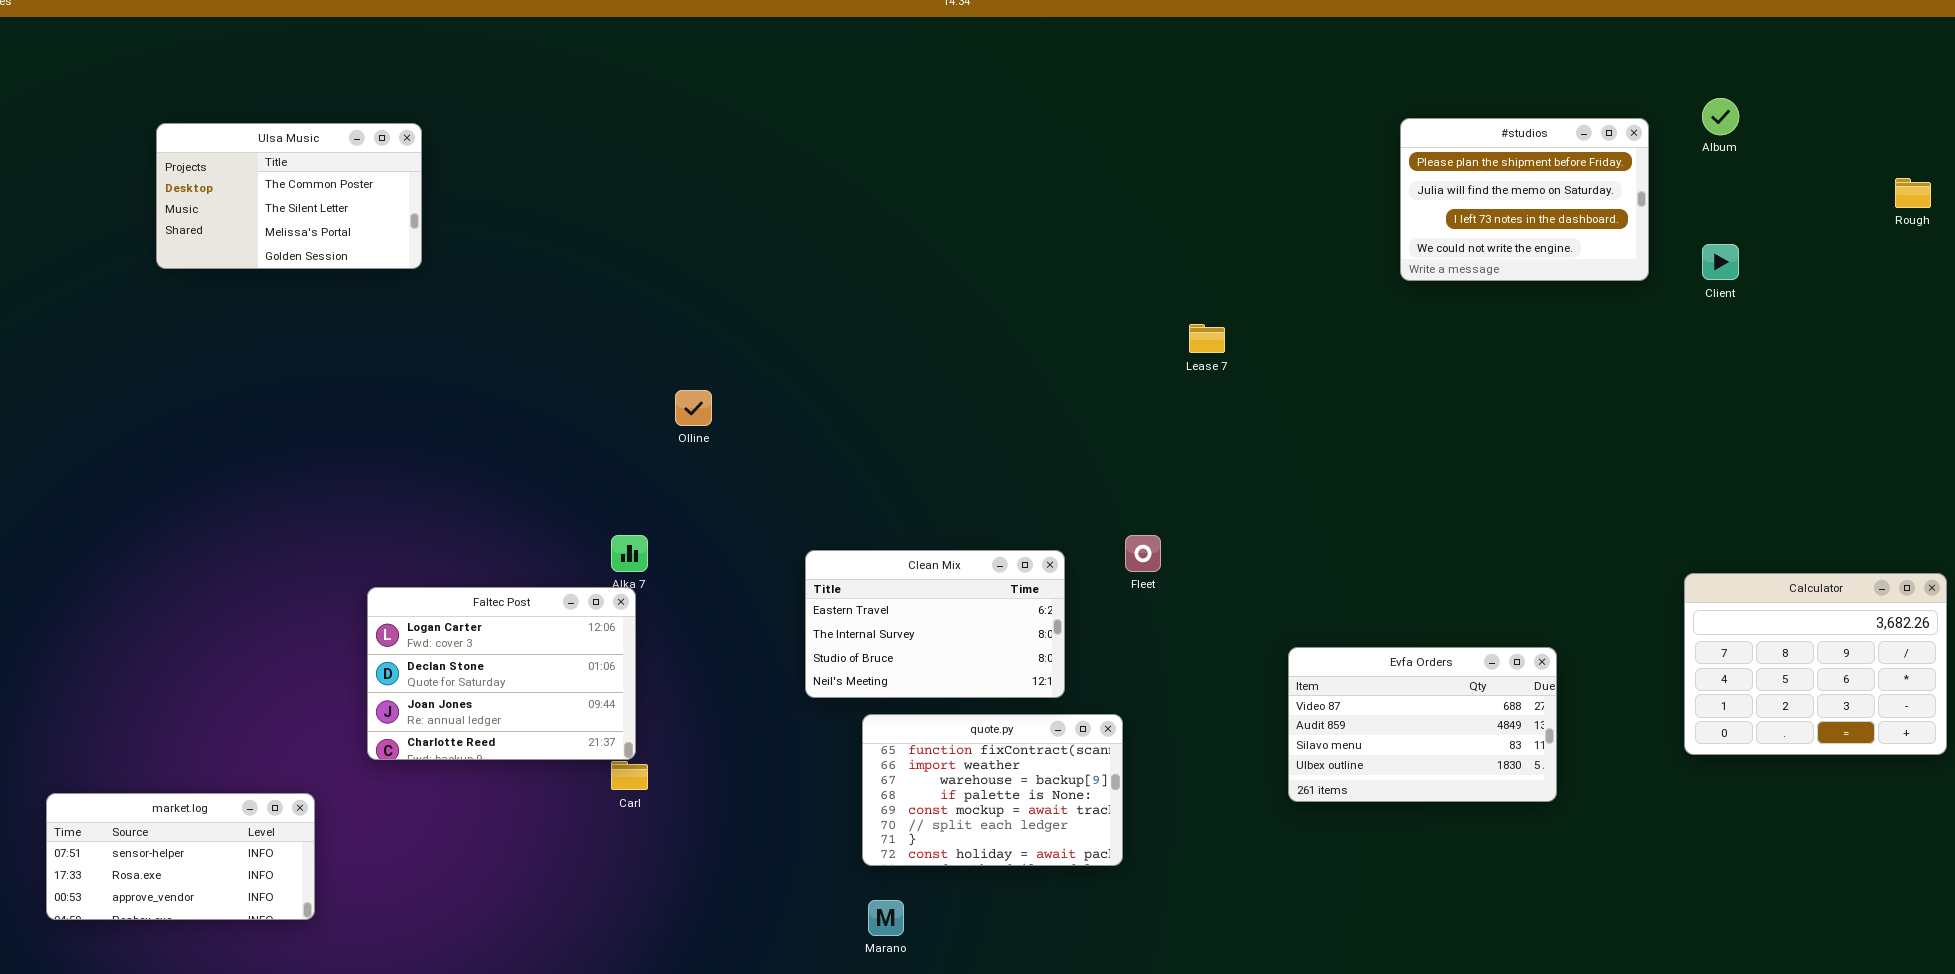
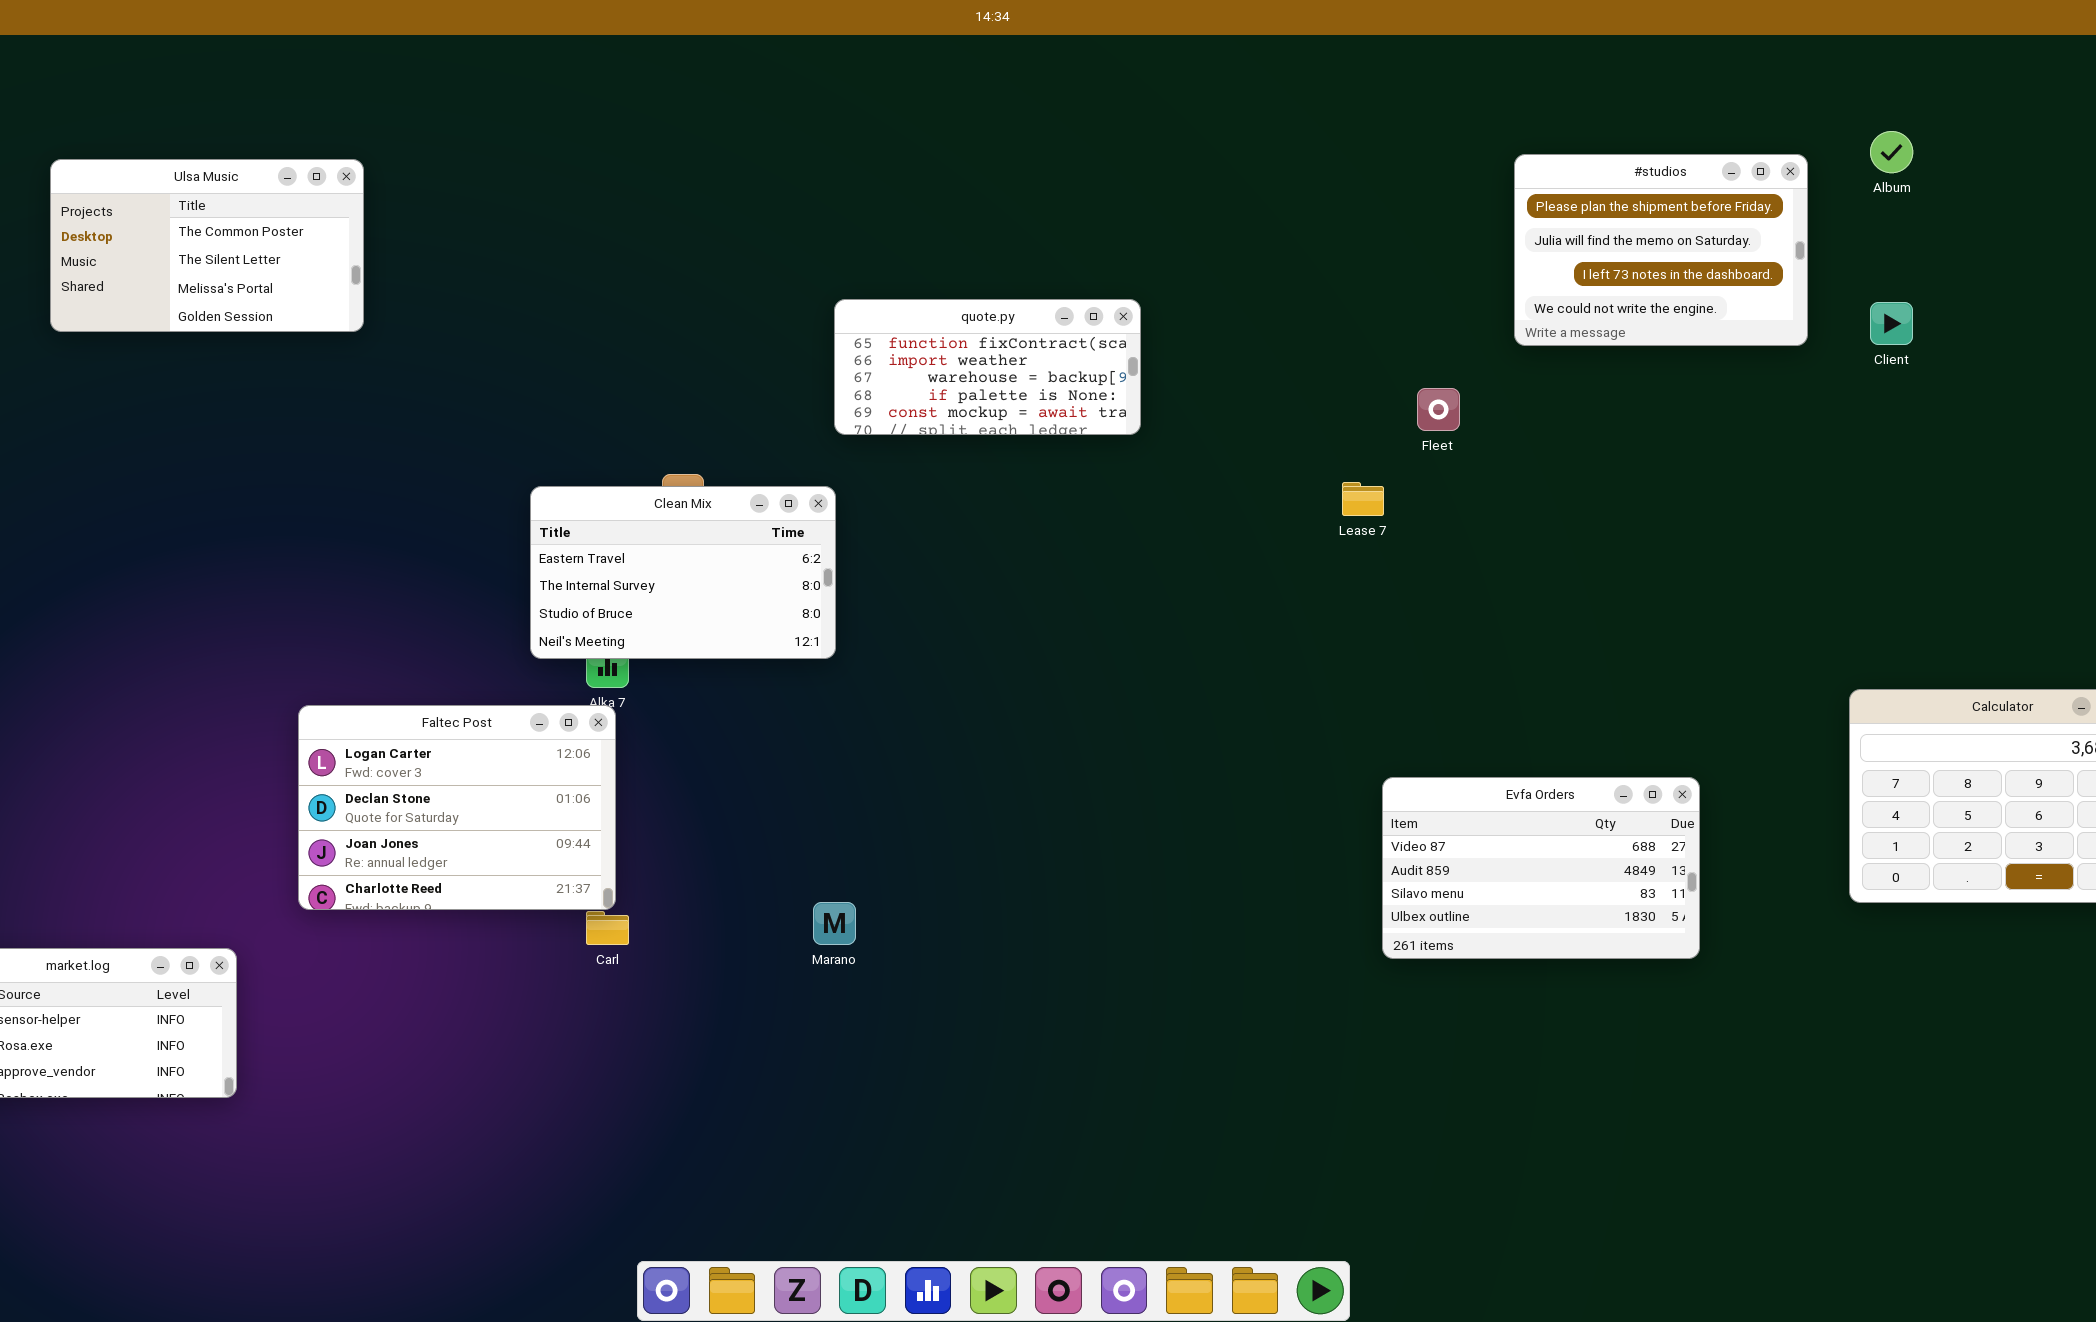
Lease 7: [1189,324,1225,353] -> [1342,482,1384,516], moved
Fleet: [1125,535,1161,572] -> [1417,388,1460,431], moved
Clean Mix: [805,550,1065,698] -> [530,486,836,659], moved
quote.py: [862,714,1123,866] -> [834,299,1141,435], moved, resized
Marano: [868,900,904,936] -> [813,902,856,945], moved

